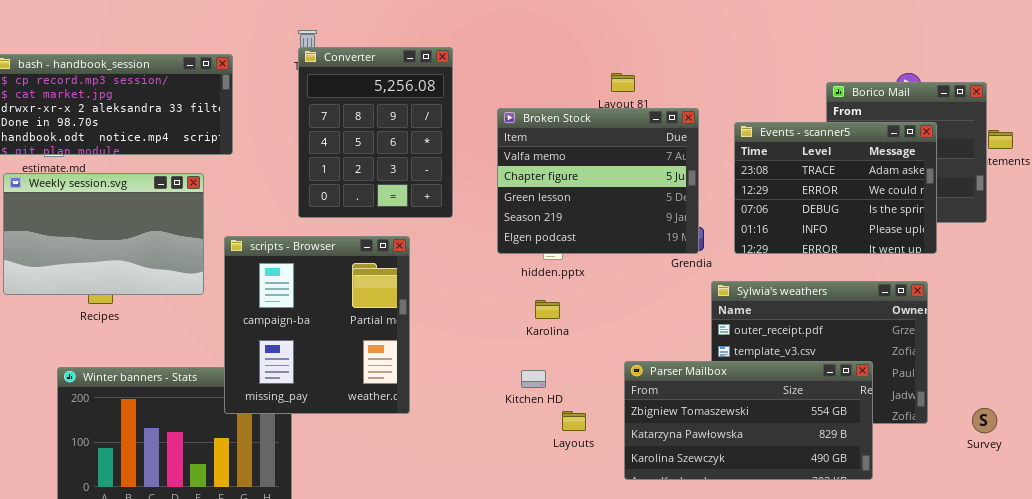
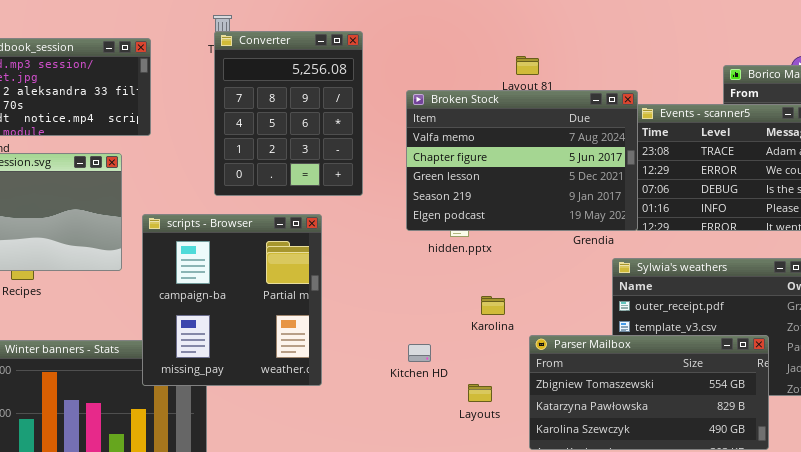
Broken Stock: [497,108,699,254] -> [406,90,638,231], resized
Karolina: [535,300,560,319] -> [481,296,505,315], moved
Kitchen HD: [521,370,546,388] -> [408,344,431,362], moved

